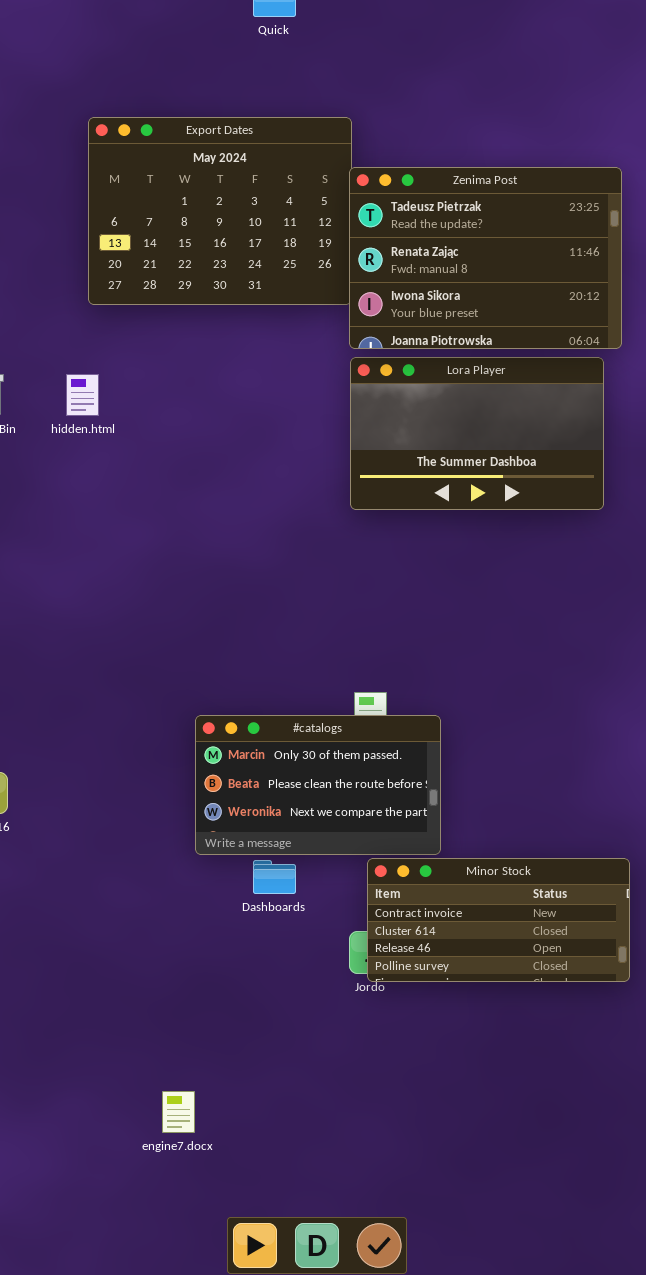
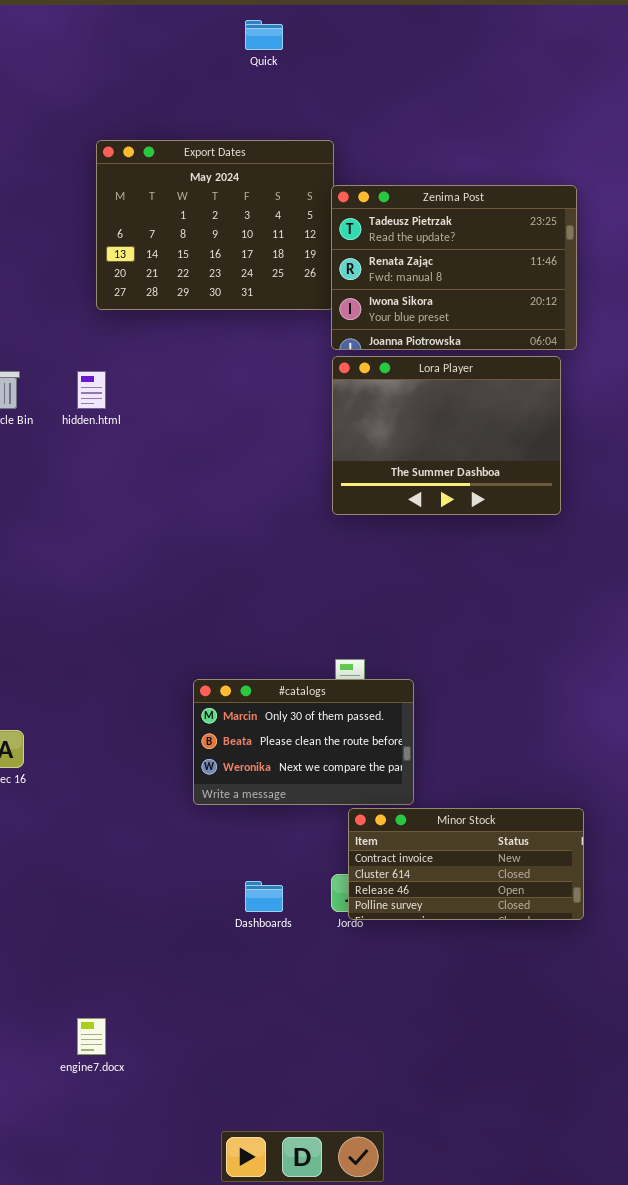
Lora Player: [350,357,604,510] -> [332,356,561,515], resized
Dashboards: [253,860,296,894] -> [245,881,283,912], moved
engine7.docx: [162,1091,195,1133] -> [77,1018,106,1055], moved

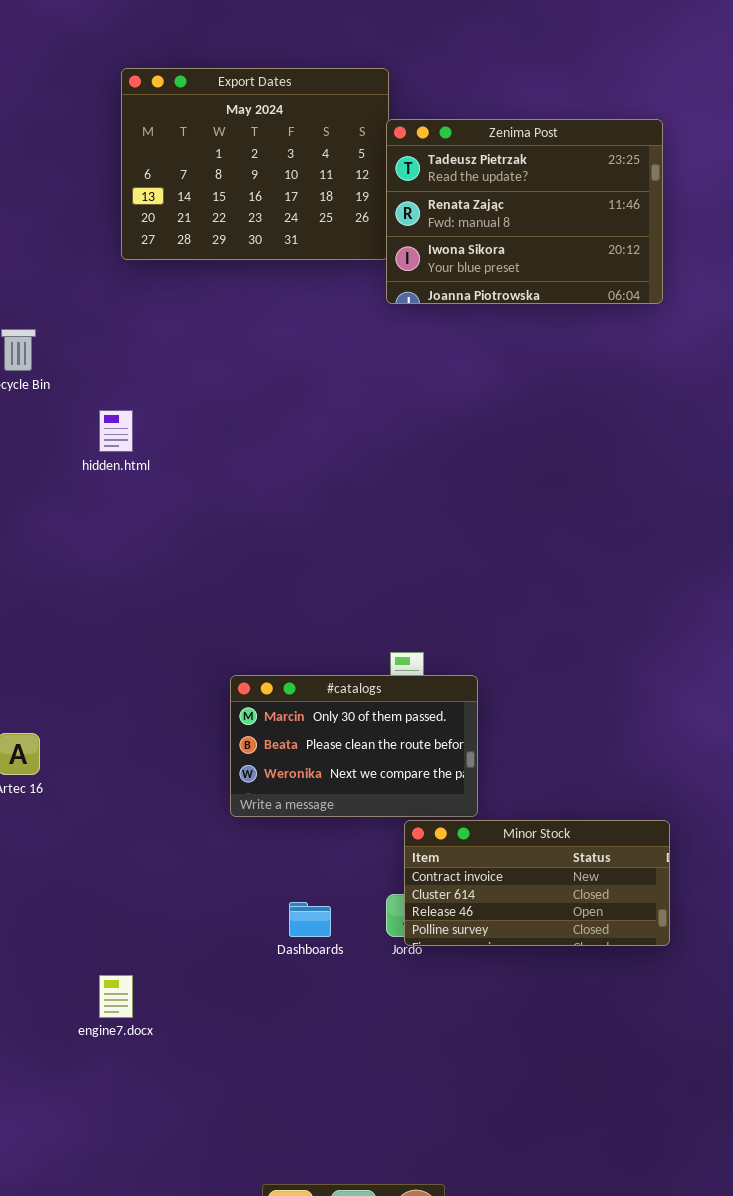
Lora Player: [332,356,561,515] -> none, closed
hidden.html: [77,371,106,409] -> [99,410,133,452], moved
engine7.docx: [77,1018,106,1055] -> [99,975,133,1018], moved

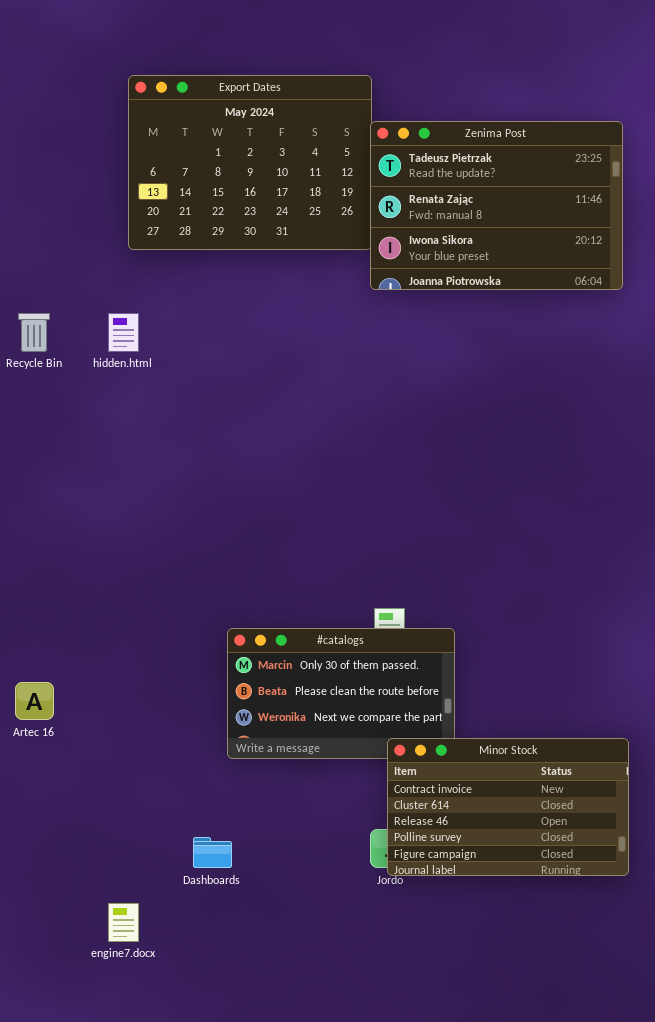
hidden.html: [99,410,133,452] -> [108,313,139,352], moved
Minor Stock: [404,820,670,946] -> [387,738,629,876], resized
Dashboards: [289,902,331,937] -> [193,837,232,868], moved

